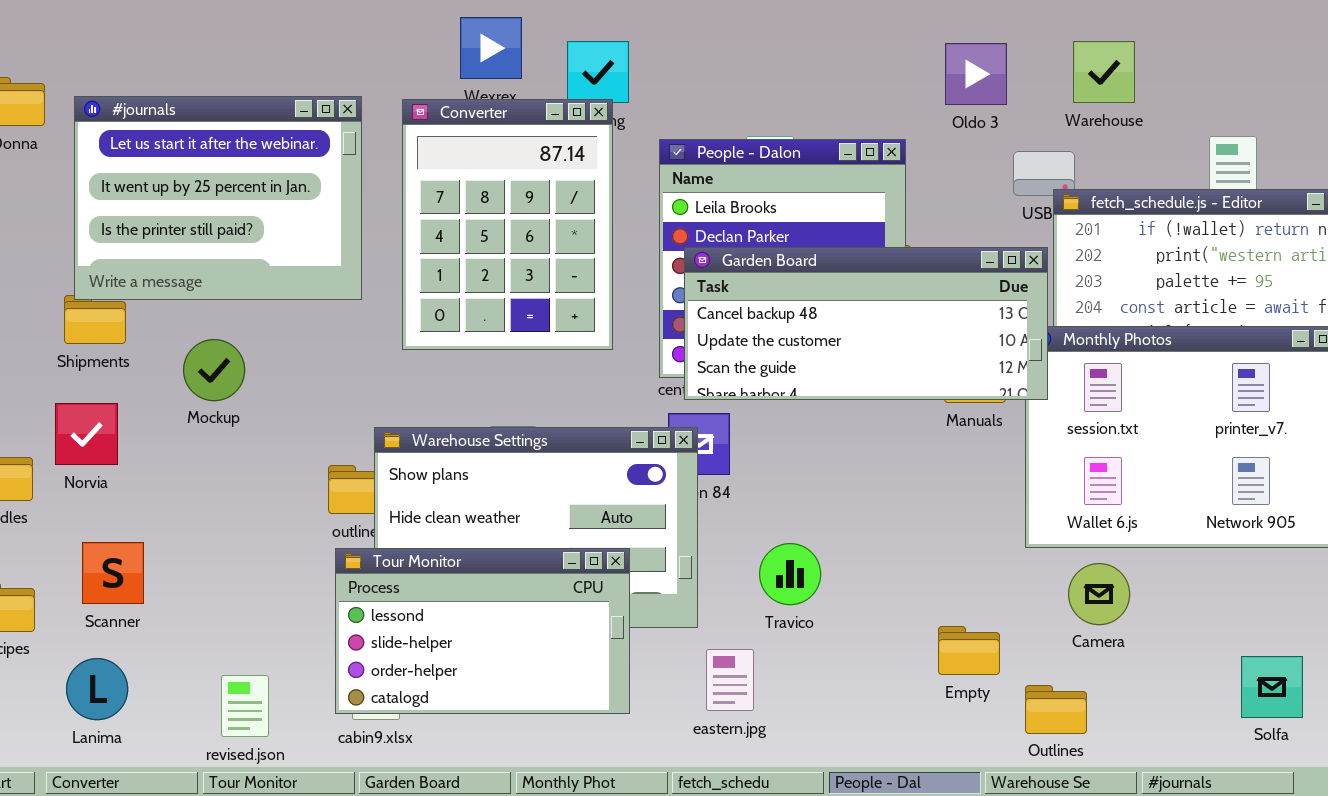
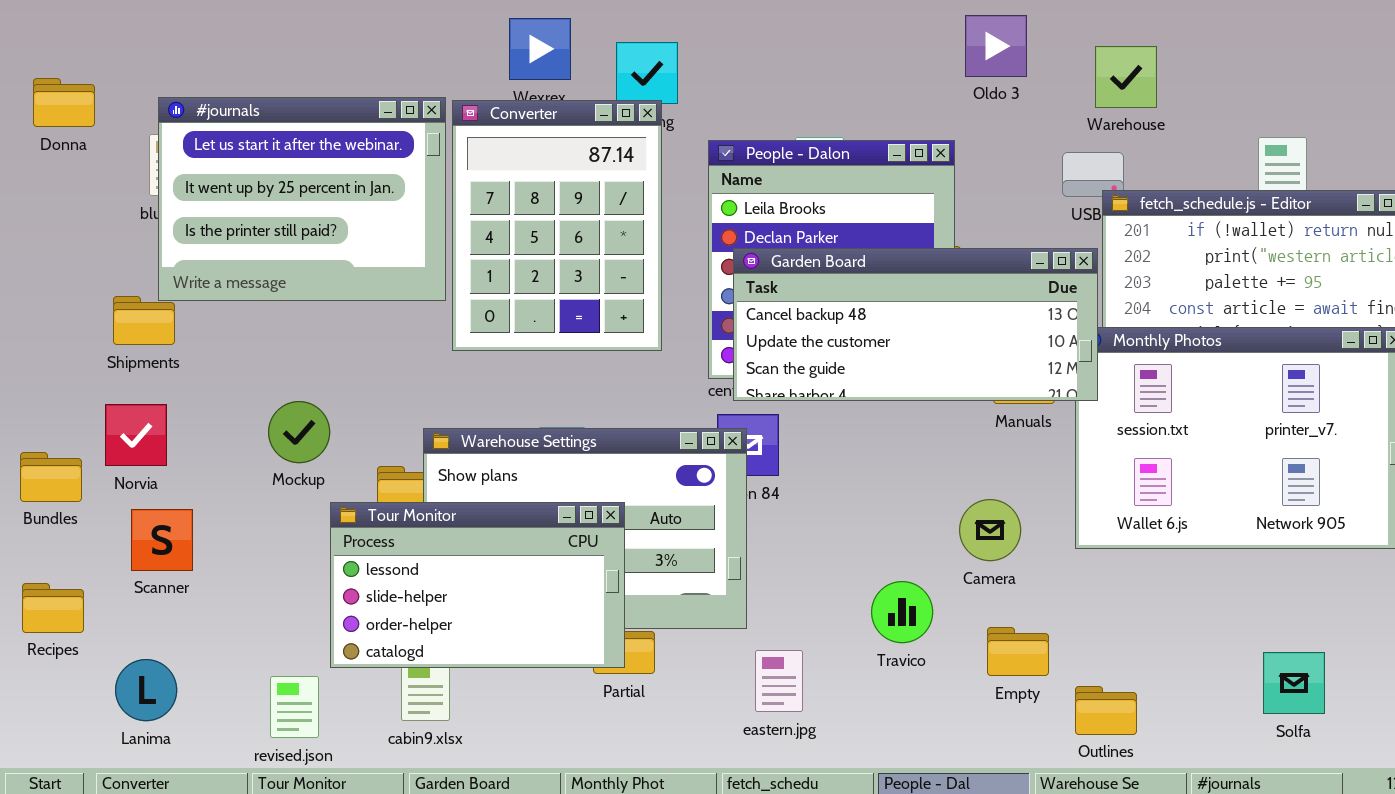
Warehouse: [1073,41,1135,103] -> [1095,46,1157,108], moved
Oldo 3: [945,43,1007,105] -> [965,15,1027,77], moved
#journals: [74,96,362,300] -> [158,97,446,301], moved
Mockup: [183,339,245,401] -> [268,401,330,463], moved
Scanner: [82,542,144,604] -> [131,509,193,571], moved
Travico: [759,543,821,605] -> [871,581,933,643], moved
Tour Monitor: [335,548,630,714] -> [330,502,625,668], moved
Camera: [1068,563,1130,625] -> [959,499,1021,561], moved
Solfa: [1241,656,1303,718] -> [1263,652,1325,714], moved

